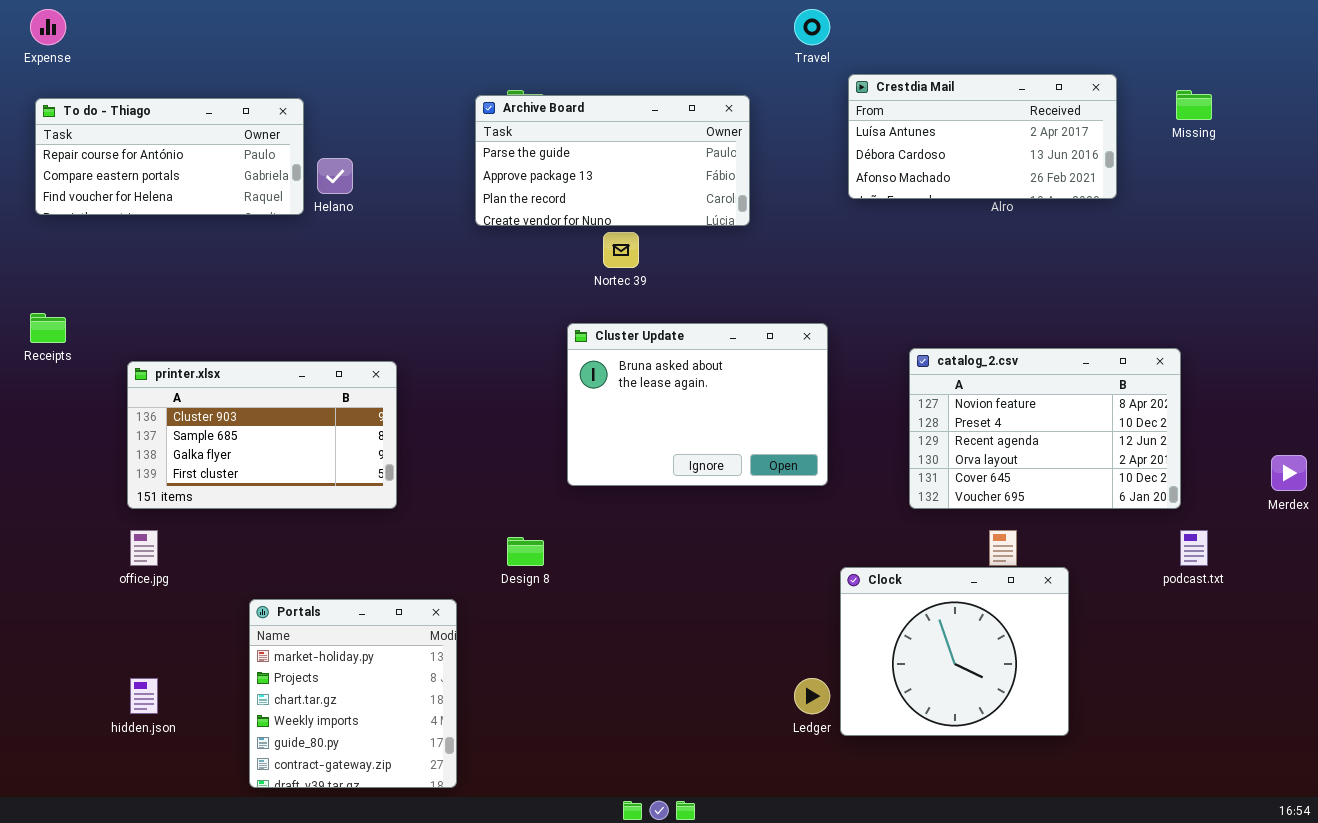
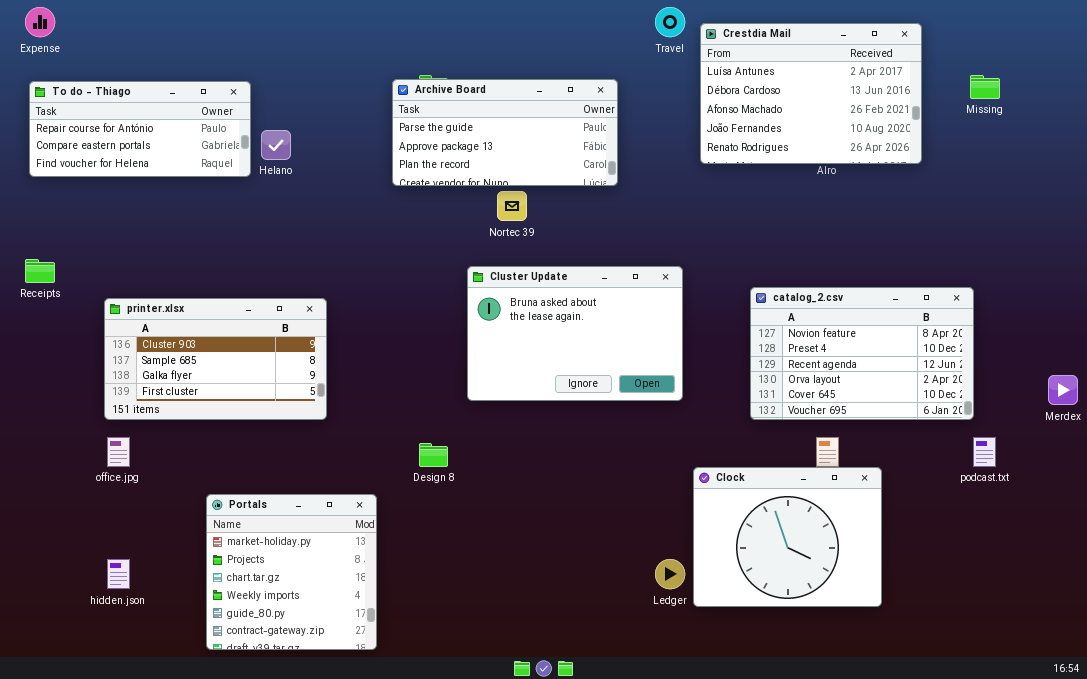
Crestdia Mail: [848,74,1117,199] -> [700,23,922,164], resized

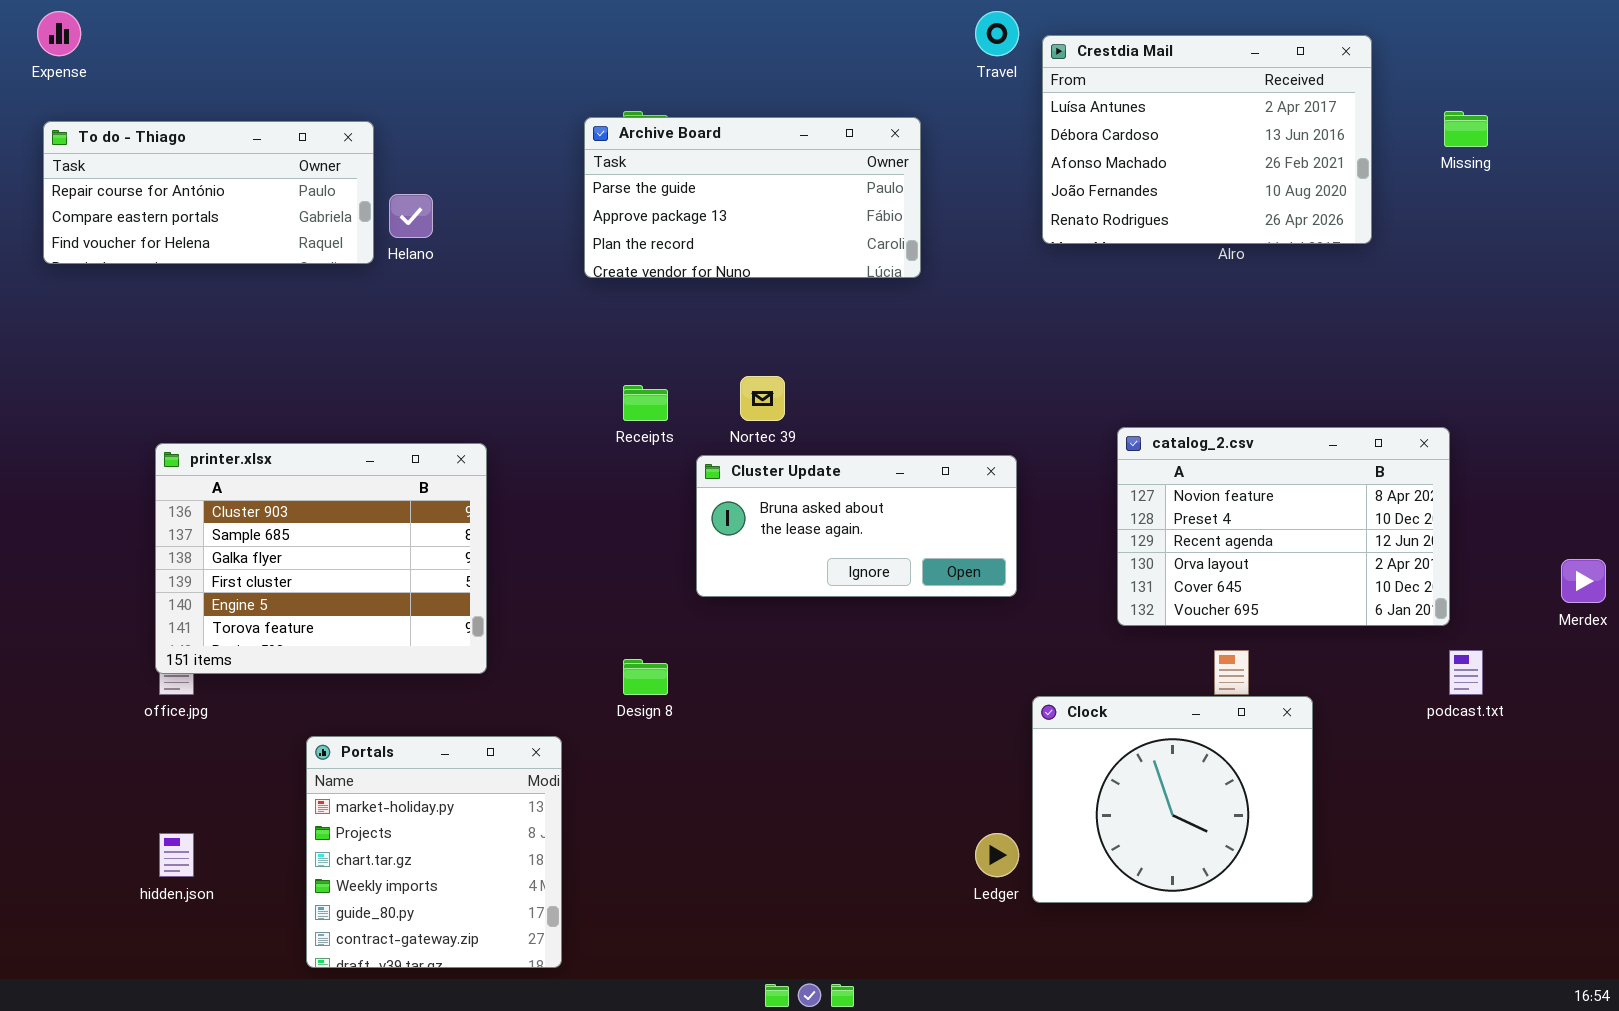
Nortec 39: [497,191,527,221] -> [740,376,785,421], moved
Receipts: [25,259,55,283] -> [623,385,668,421], moved
Cluster Update: [467,266,683,401] -> [696,455,1017,597], resized
printer.xlsx: [104,298,327,420] -> [155,443,487,674], resized

